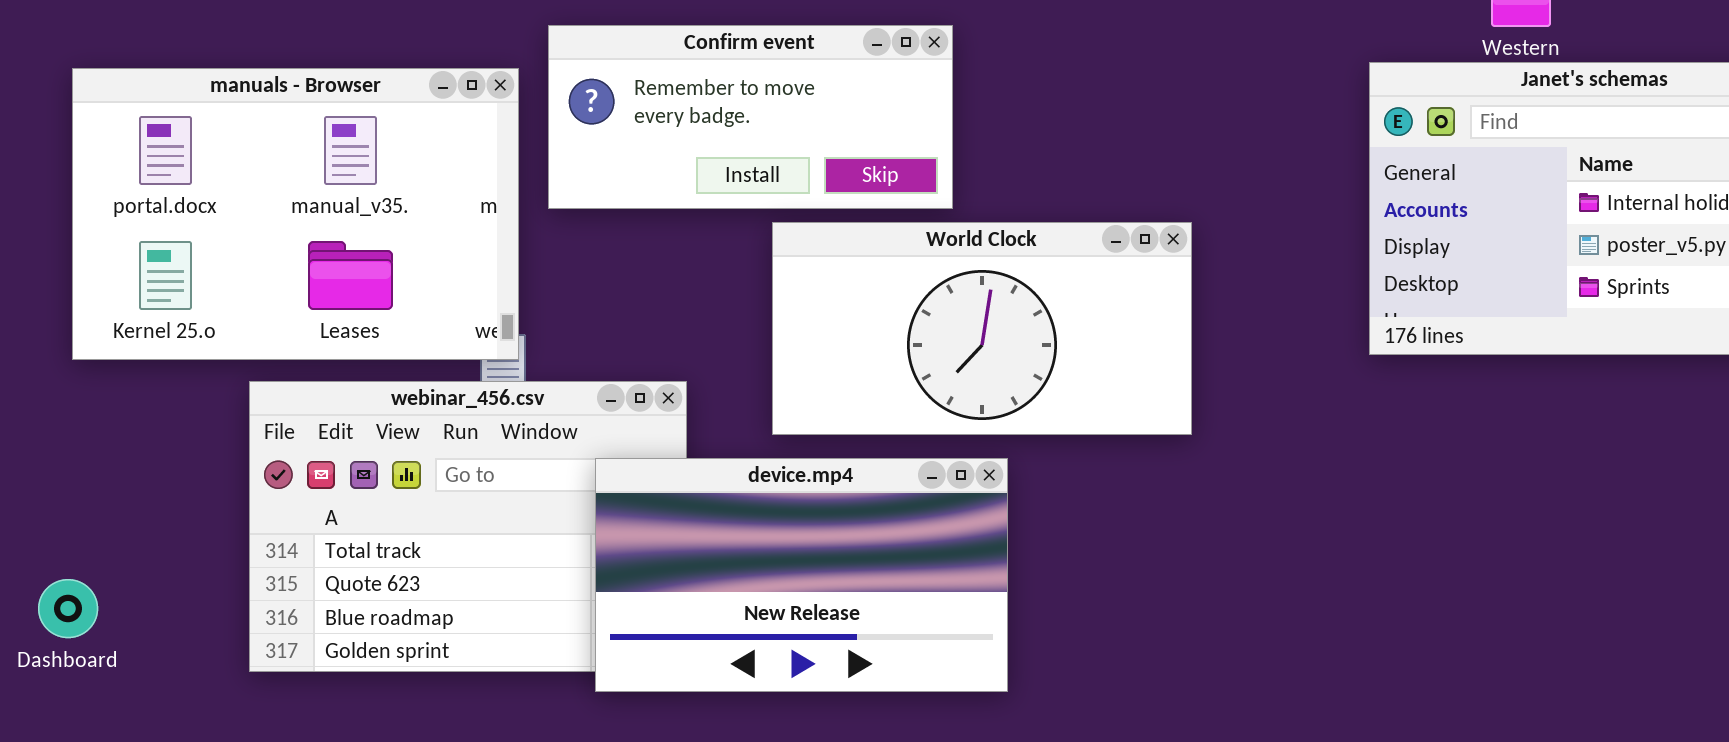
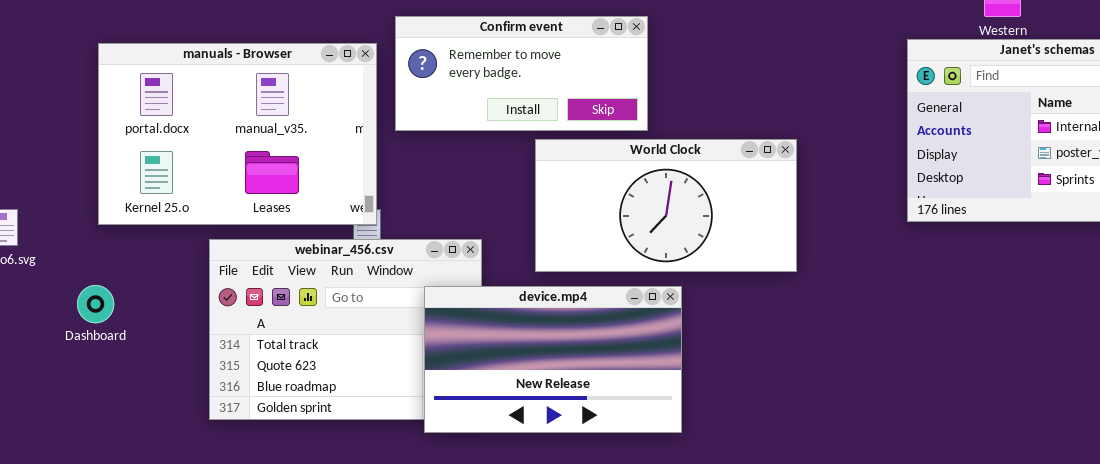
Dashboard: [38,579,98,638] -> [77,285,114,323], moved

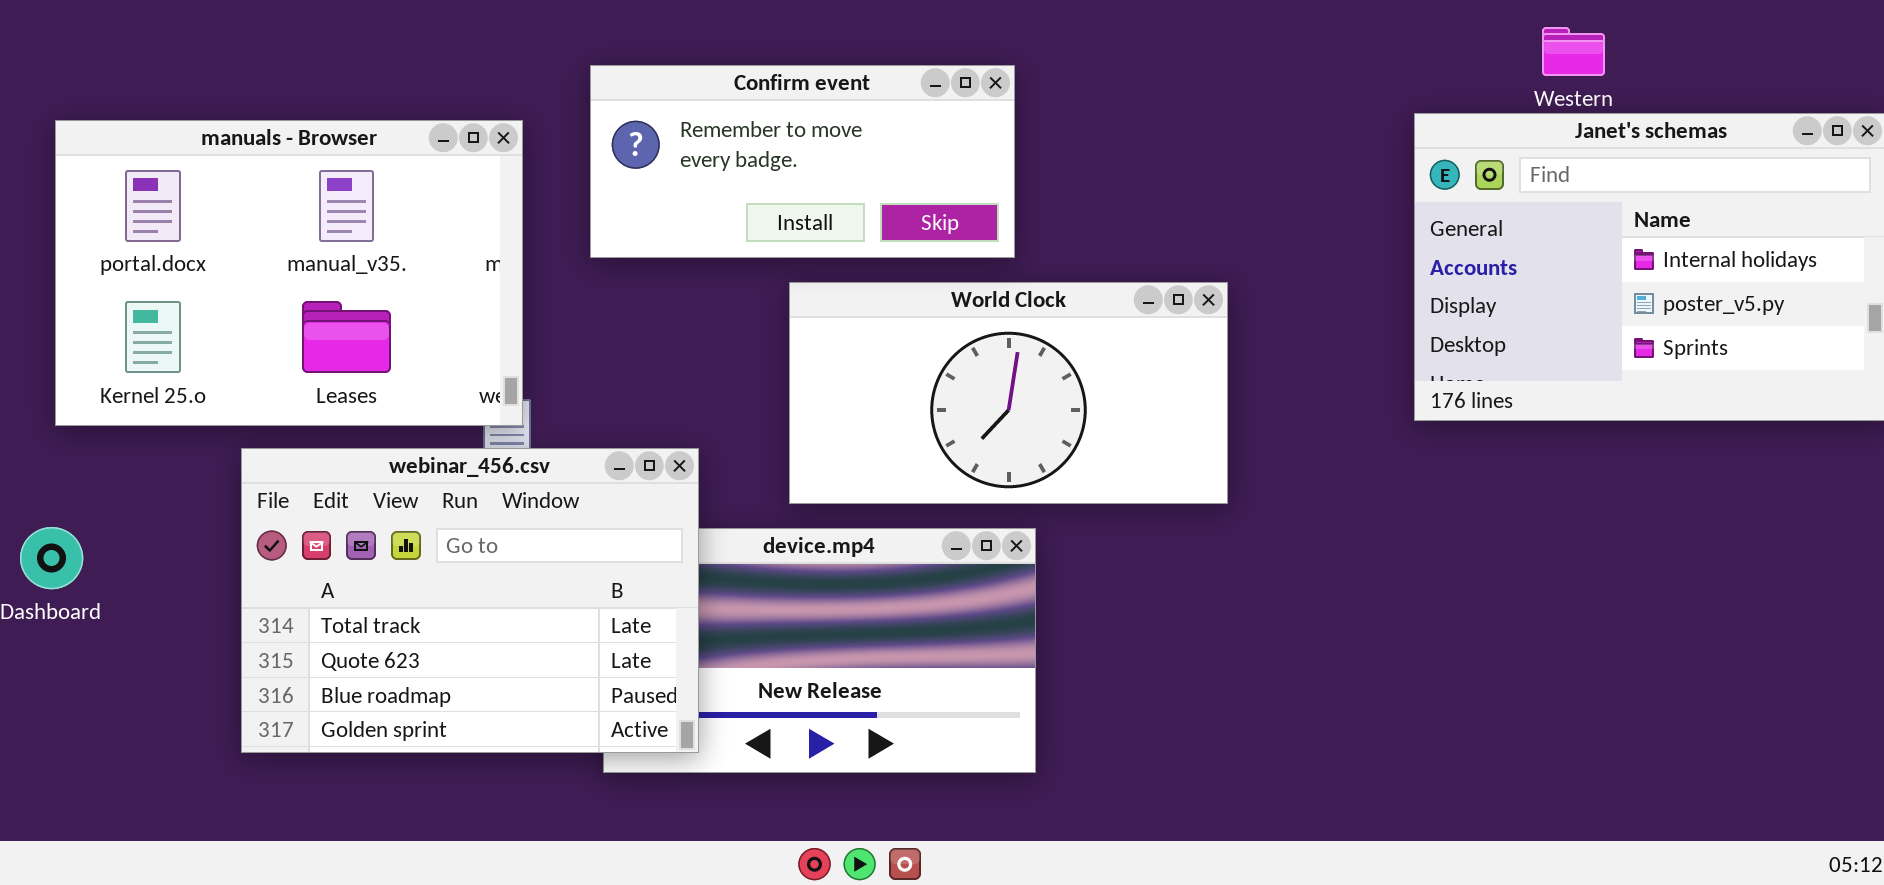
Confirm event: [395,16,648,131] -> [590,65,1015,258], moved
webinar_456.csv: [209,239,482,420] -> [241,448,699,753], raised

